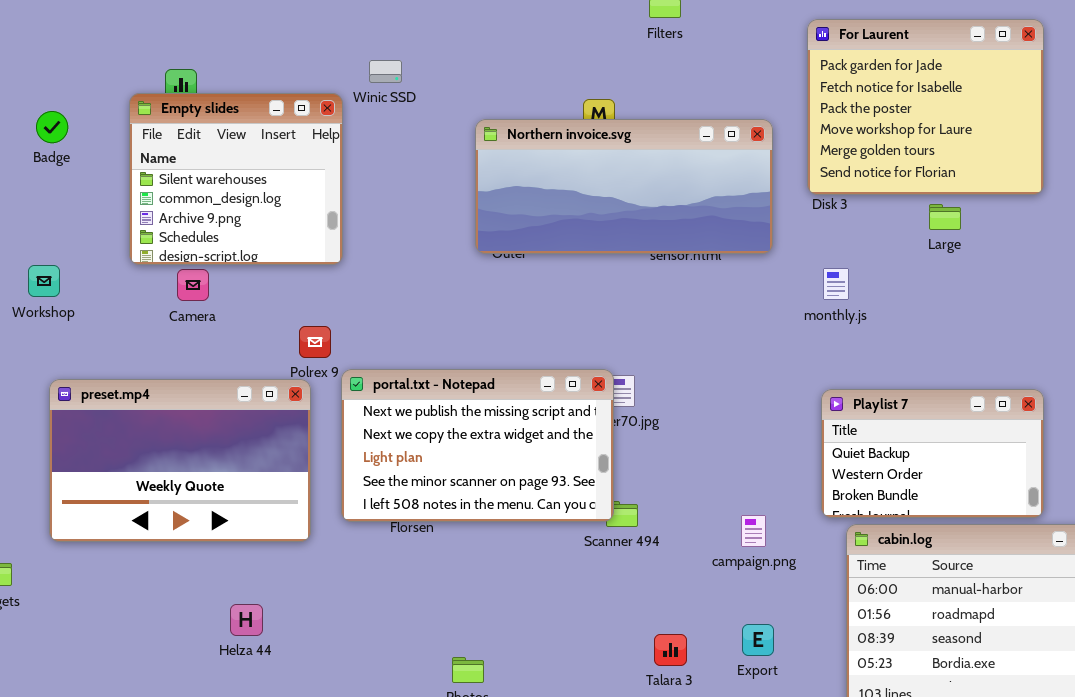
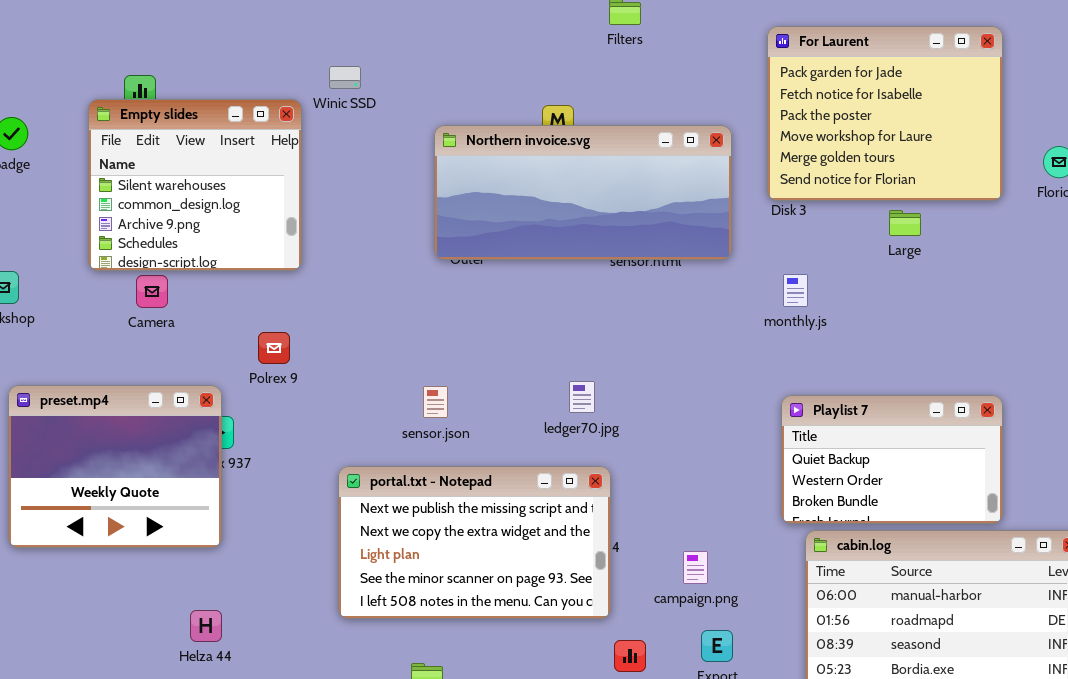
portal.txt - Notepad: [341,369,614,522] -> [338,466,611,619], moved
preset.mp4: [49,379,311,542] -> [8,385,222,548], resized
campaign.png: [741,515,766,547] -> [683,551,708,584], moved

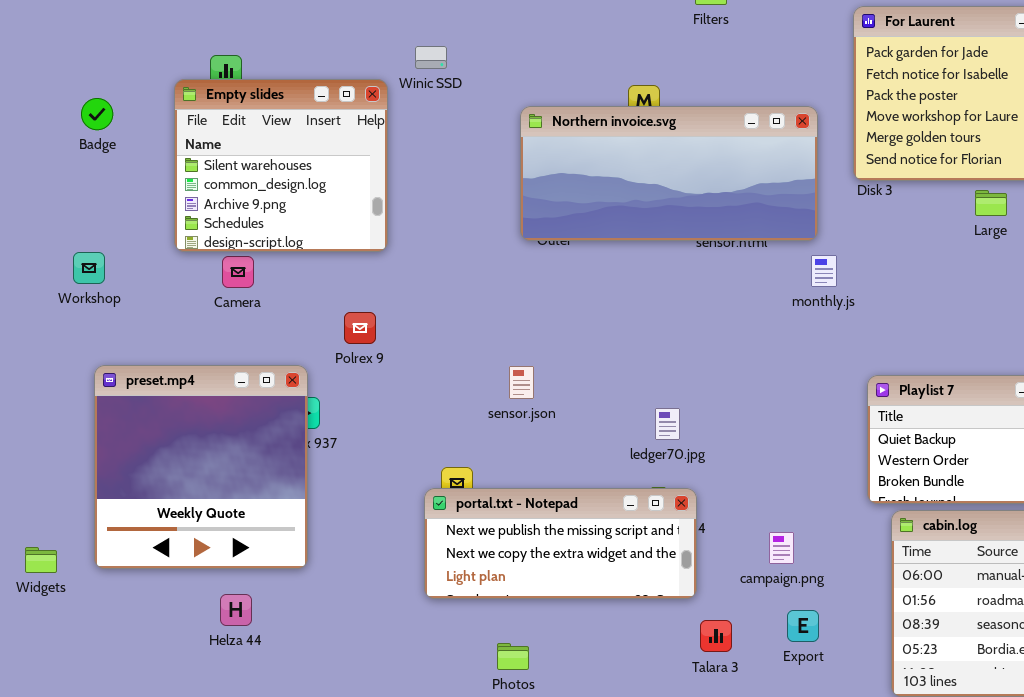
monthly.js: [783,274,808,307] -> [811,255,837,287], moved
ledger70.jpg: [569,381,595,413] -> [655,408,680,440], moved
preset.mp4: [8,385,222,548] -> [94,365,308,569], resized
portal.txt - Notepad: [338,466,611,619] -> [424,488,697,599], resized
Helza 44: [190,610,222,642] -> [220,594,252,626], moved

